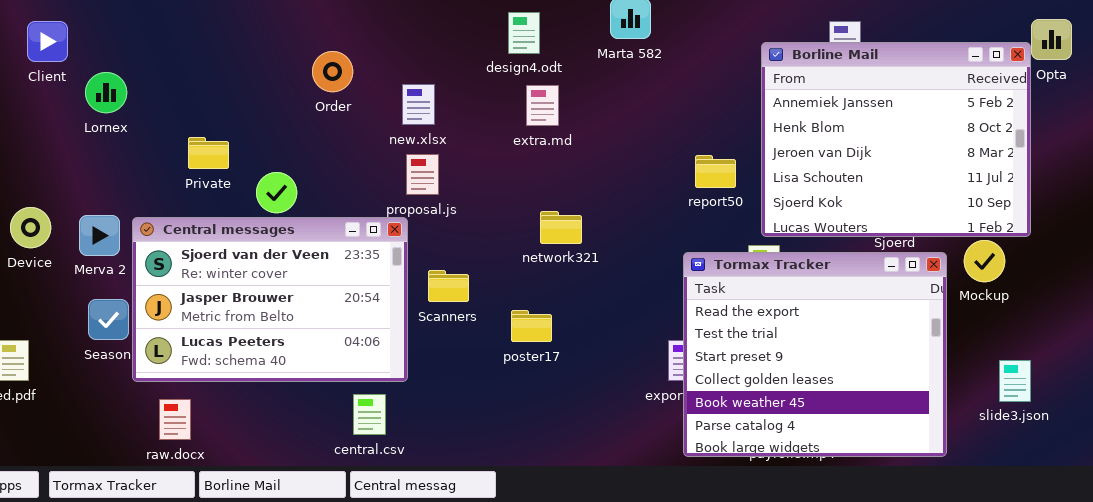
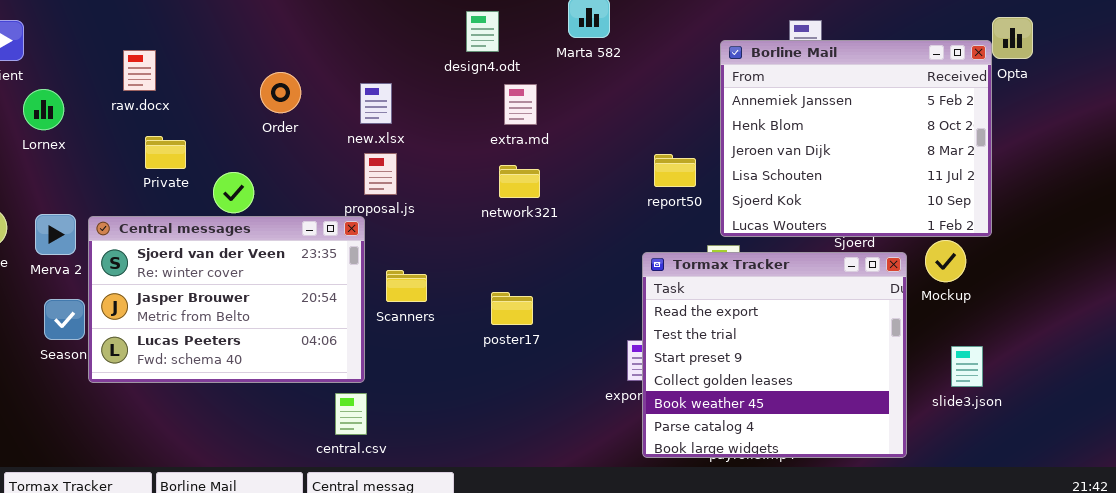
Order: [312,51,353,92] -> [260,72,301,113], moved
Lornex: [85,72,127,113] -> [23,89,64,130], moved
extra.md: [526,85,559,126] -> [504,84,537,125], moved
network321: [540,211,582,244] -> [499,165,540,198], moved
poster17: [511,310,552,342] -> [491,292,533,325], moved
slide3.json: [999,360,1031,402] -> [951,346,983,387], moved
central.csv: [353,394,386,435] -> [335,393,367,435], moved
raw.docx: [159,399,191,440] -> [123,50,156,91], moved

